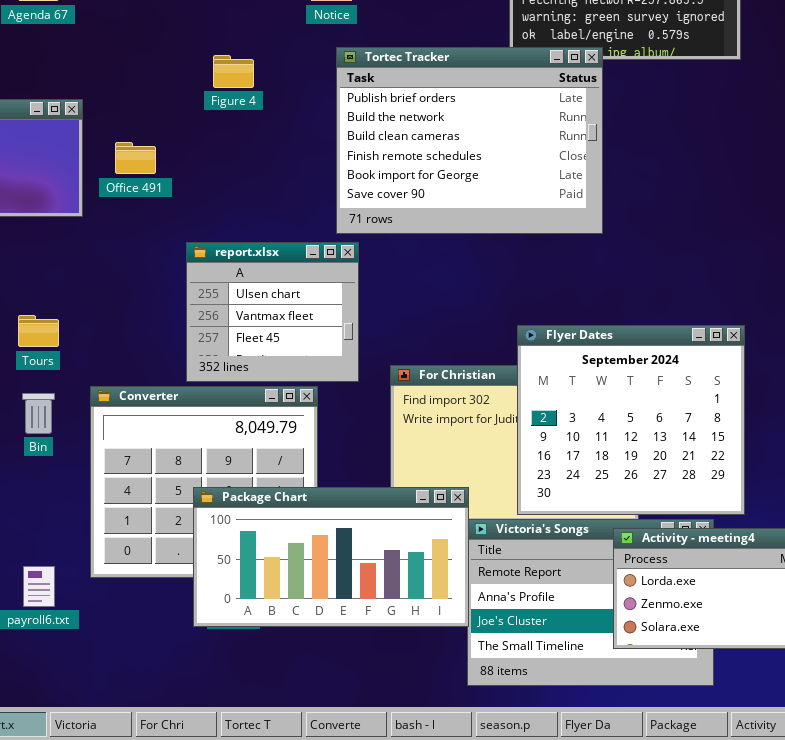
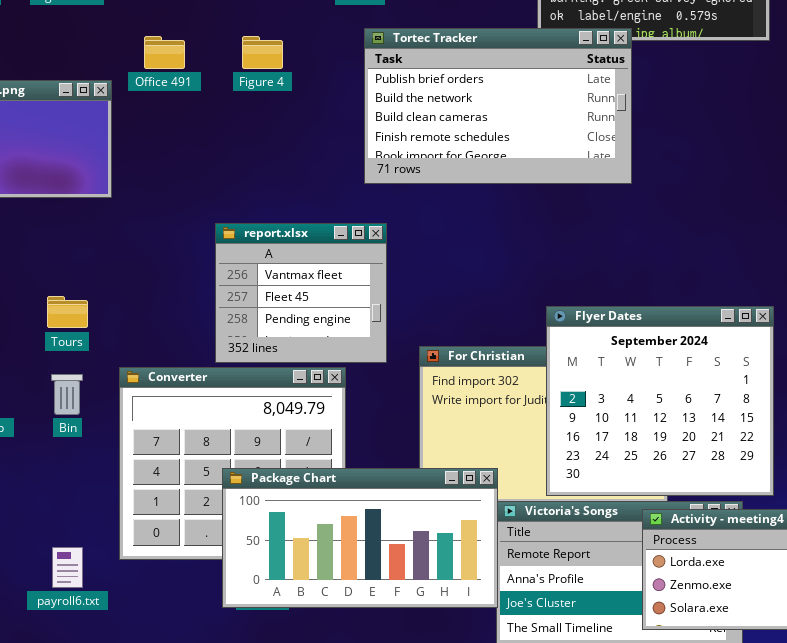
Tortec Tracker: [336,47,603,234] -> [364,28,632,184], resized
Office 491: [115,142,156,174] -> [144,36,185,69], moved
report.xlsx: [186,242,359,382] -> [215,223,387,363], scrolled down 1 row

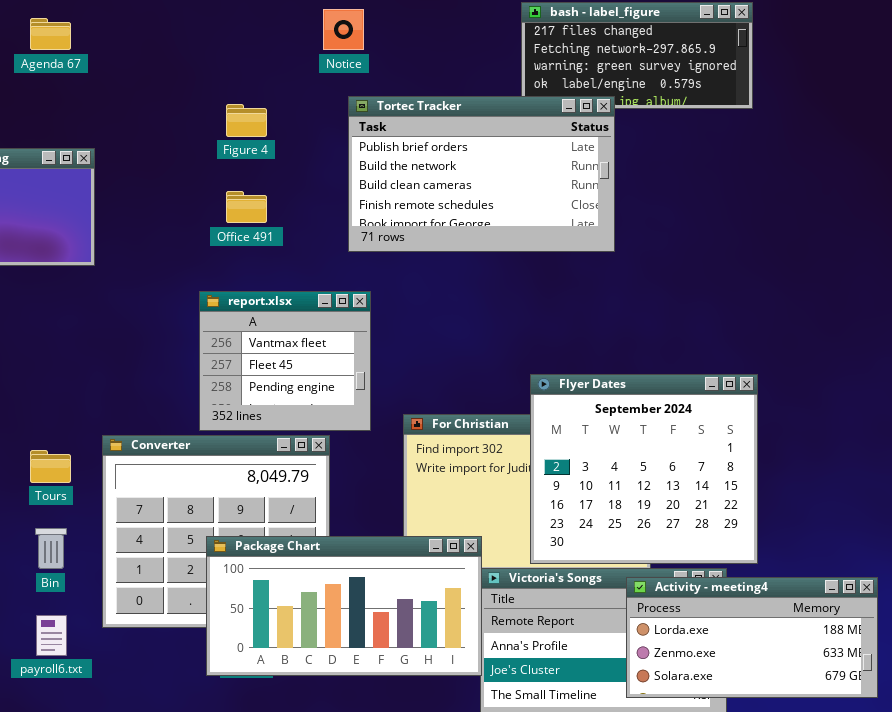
Office 491: [144,36,185,69] -> [226,191,267,223], moved
Tours: [47,296,88,328] -> [30,450,71,483], moved
Bin: [51,374,83,415] -> [35,528,67,569], moved

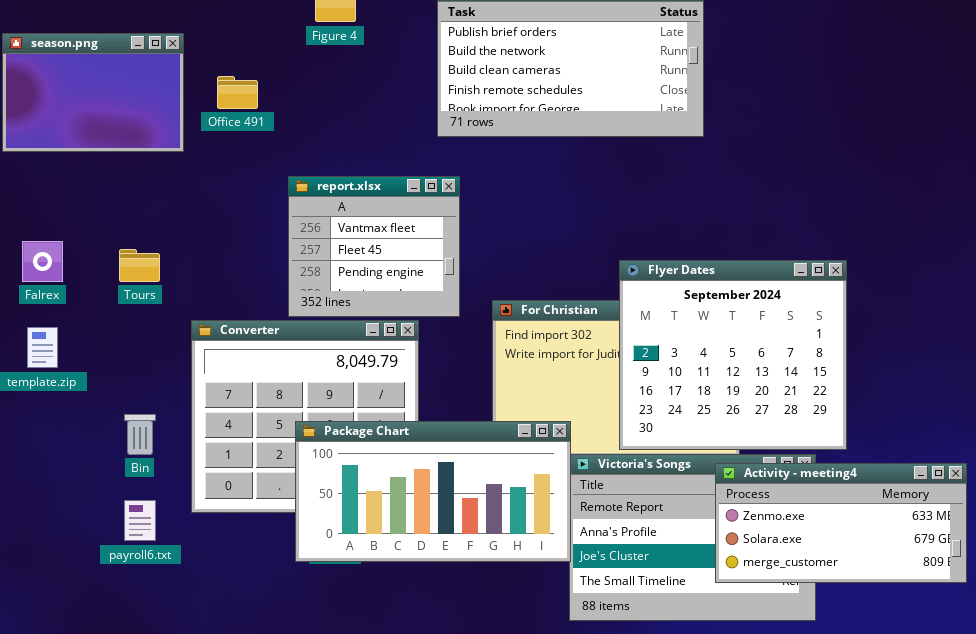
Office 491: [226,191,267,223] -> [217,76,258,109], moved
Tours: [30,450,71,483] -> [119,249,160,282], moved
Activity - meeting4: [626,577,878,698] -> [715,463,967,583], scrolled down 1 row

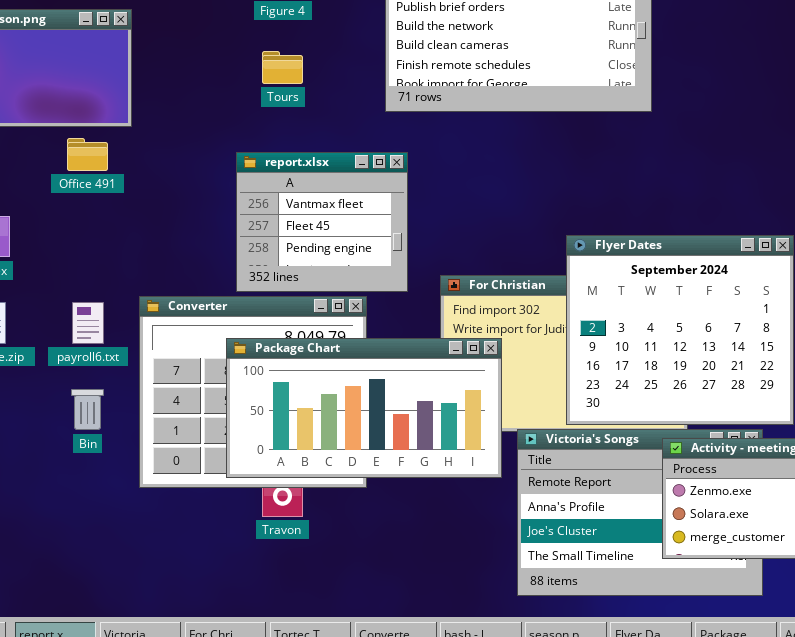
Office 491: [217,76,258,109] -> [67,138,108,171], moved
Tours: [119,249,160,282] -> [262,51,303,84], moved
Package Chart: [295,421,571,562] -> [226,338,502,478], moved
payroll6.txt: [124,500,156,541] -> [72,302,104,344], moved

